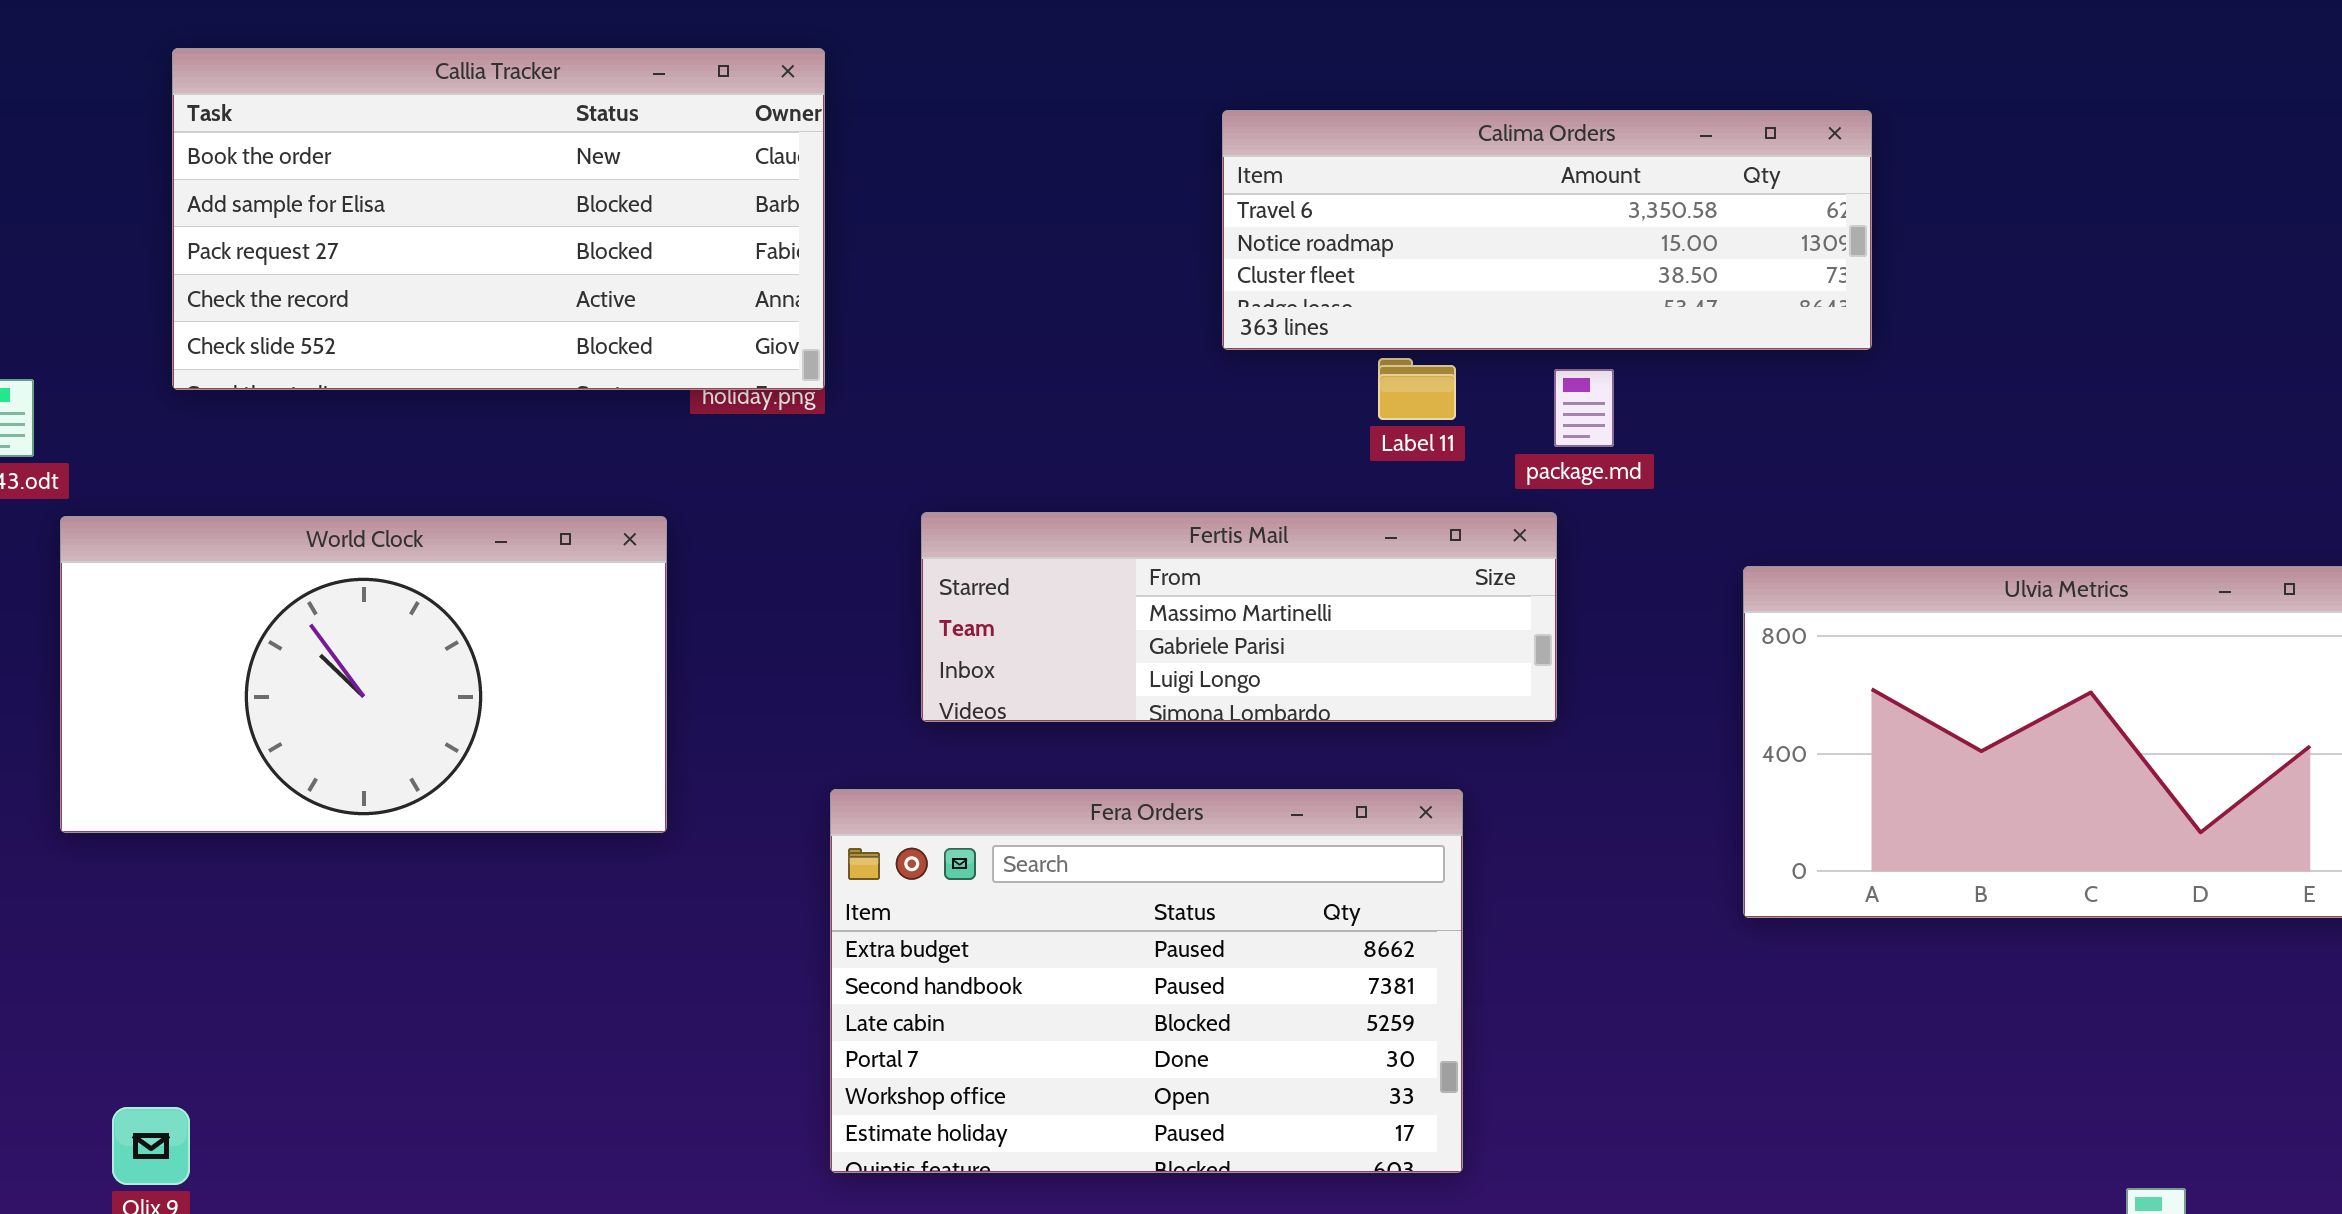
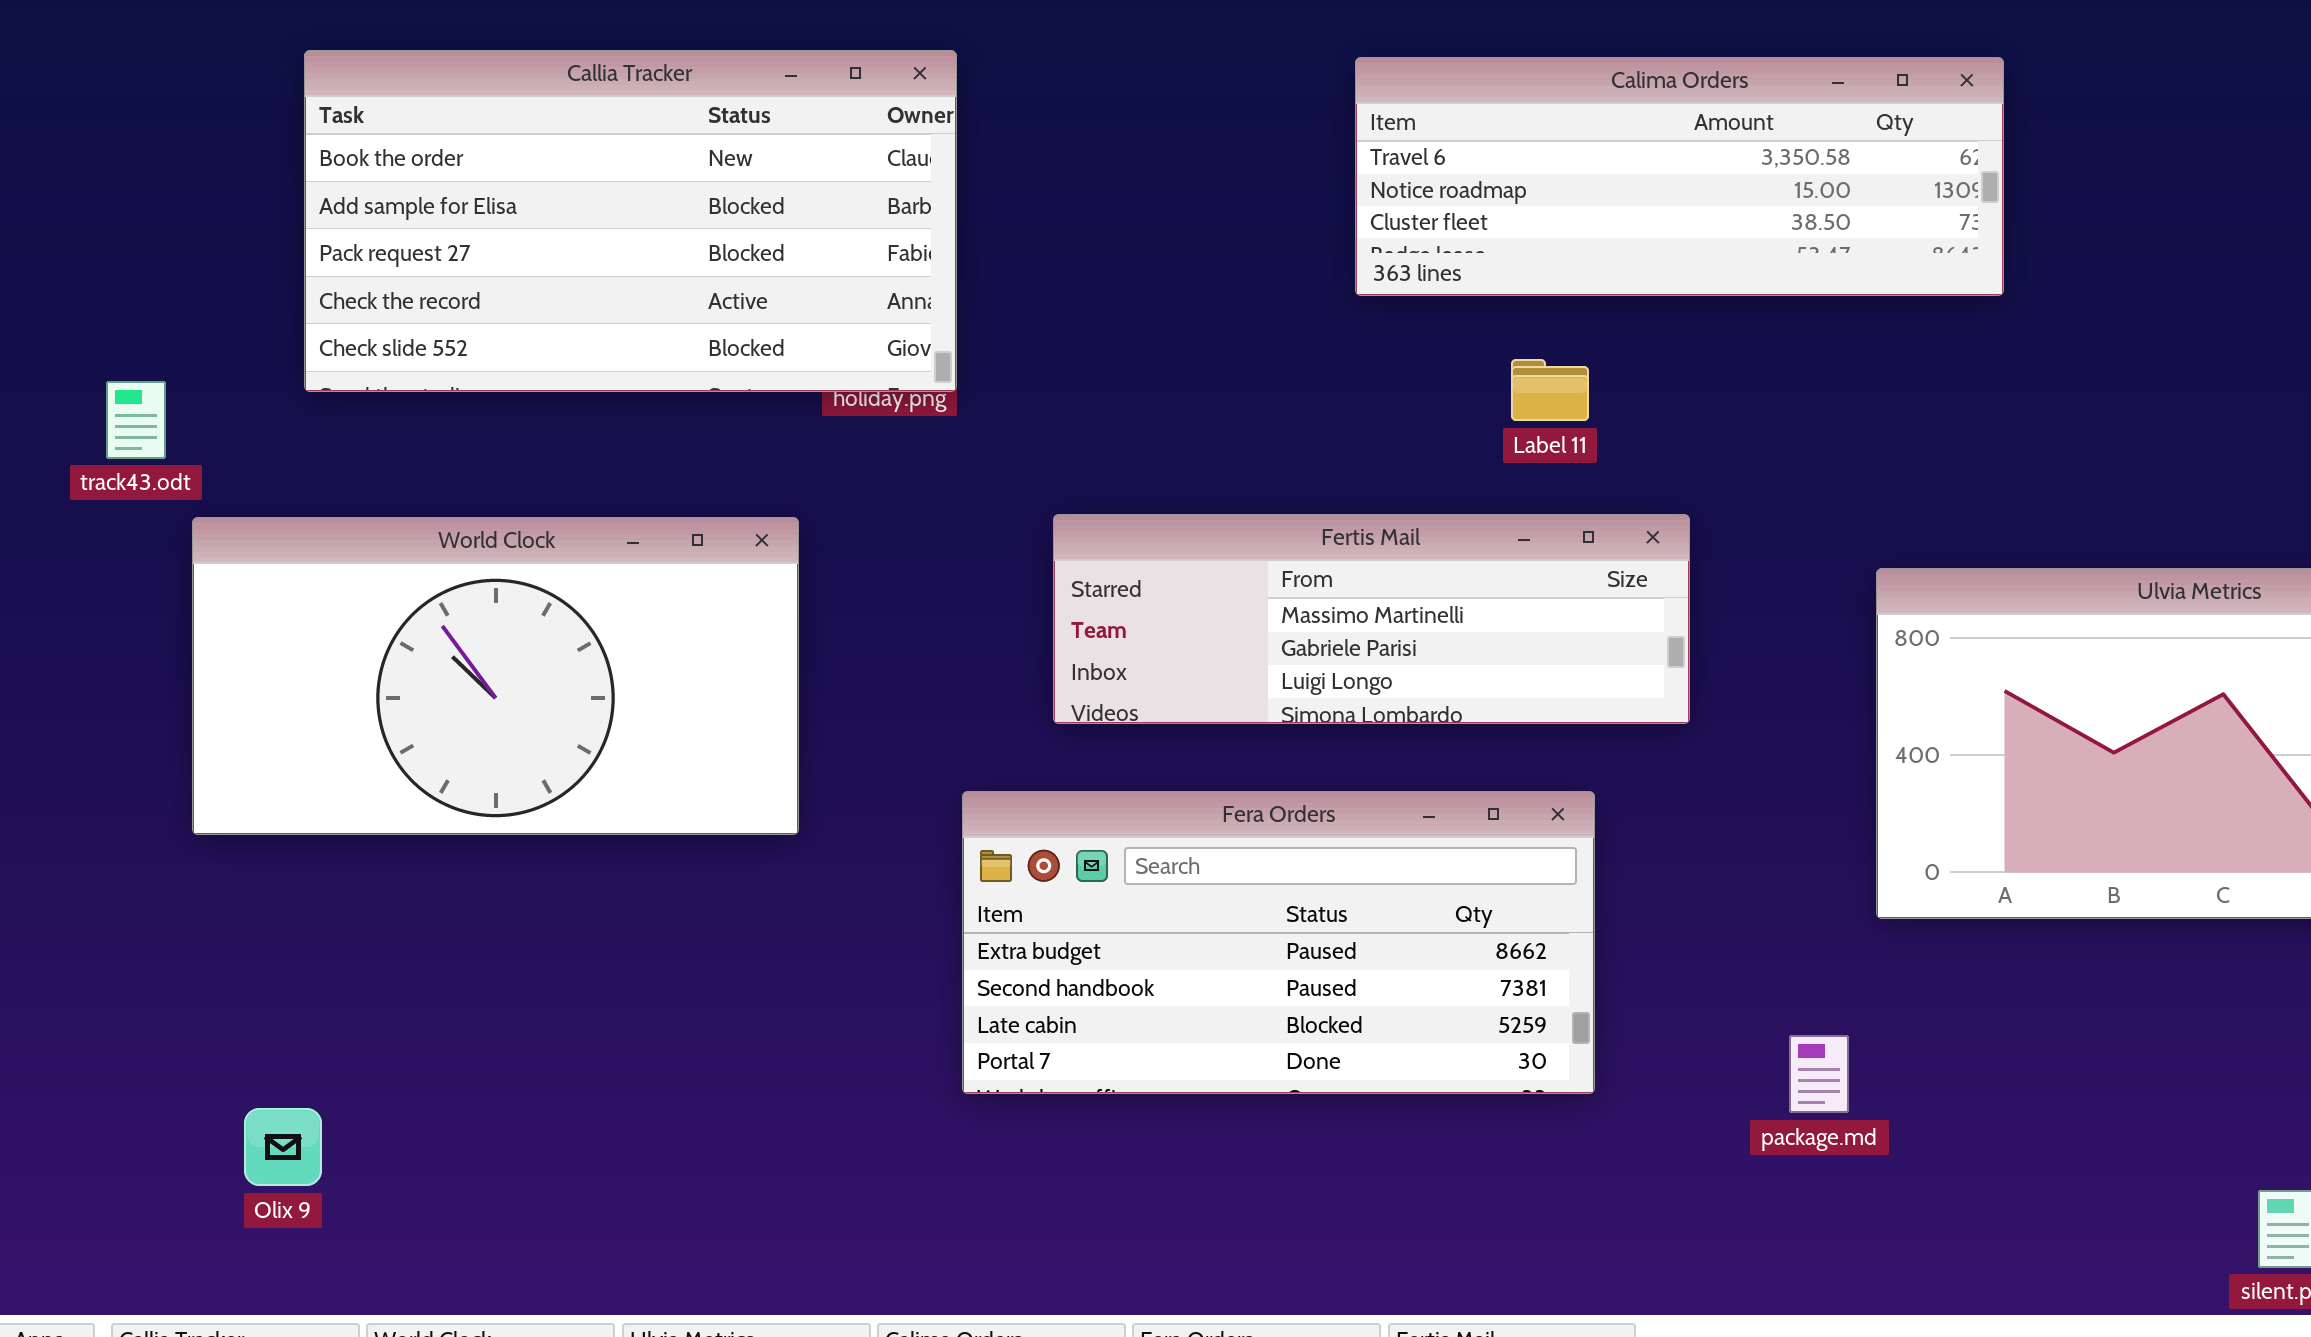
Calima Orders: [1222,110,1872,350] -> [1355,57,2004,296], moved
package.md: [1554,369,1614,447] -> [1789,1035,1849,1113], moved
Fera Orders: [830,789,1463,1173] -> [962,791,1595,1094], resized

